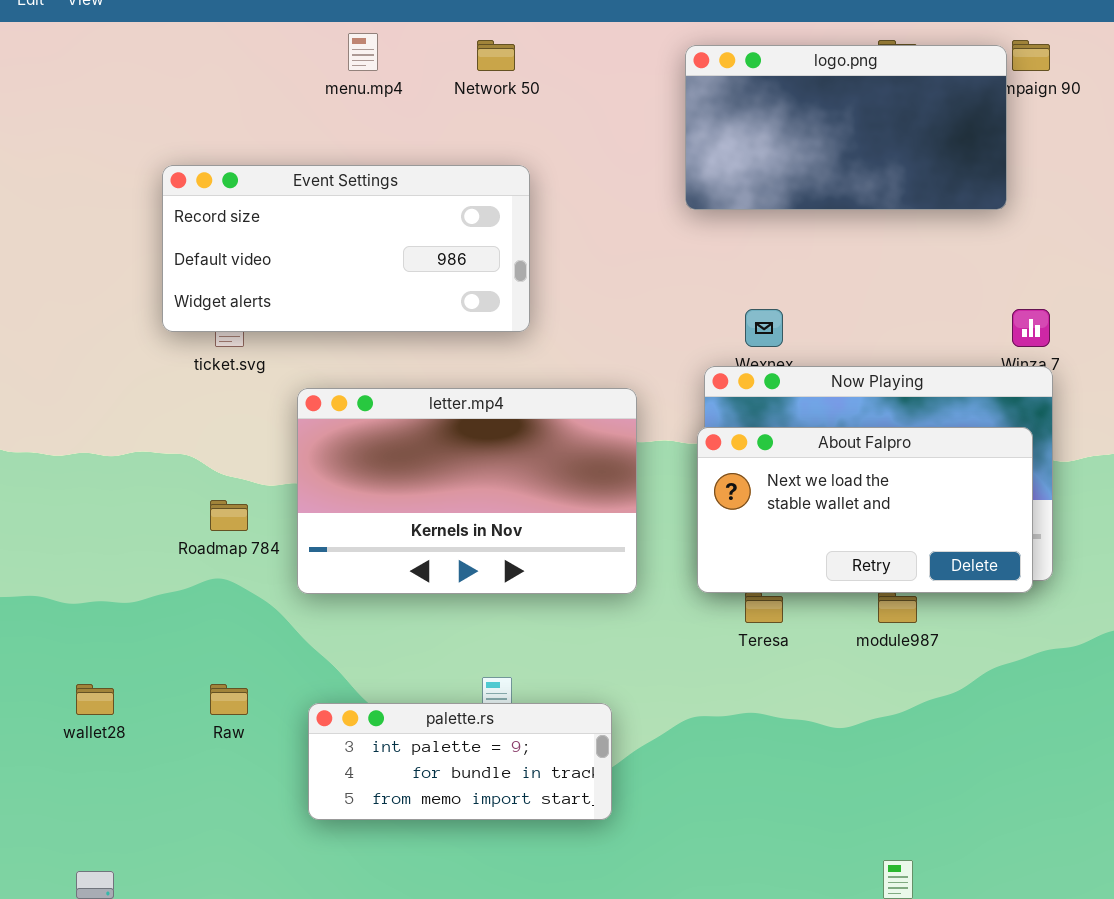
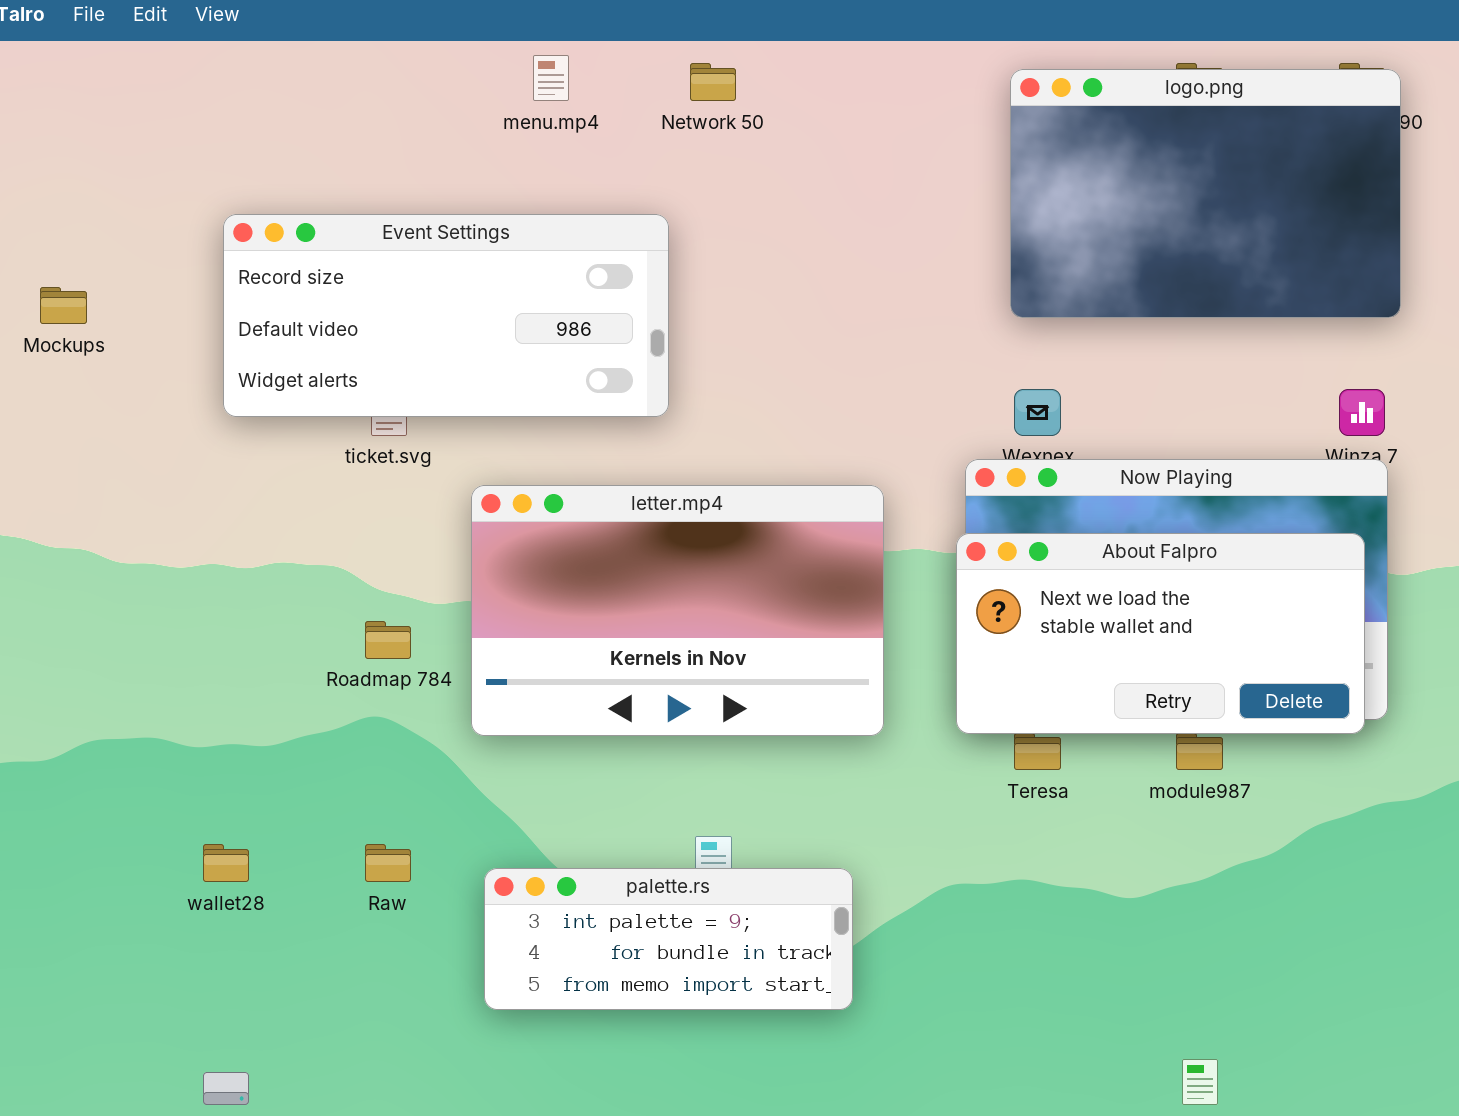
logo.png: [685,45,1007,210] -> [1010,69,1401,318], moved, resized
Event Settings: [162,165,530,332] -> [223,214,669,417], moved

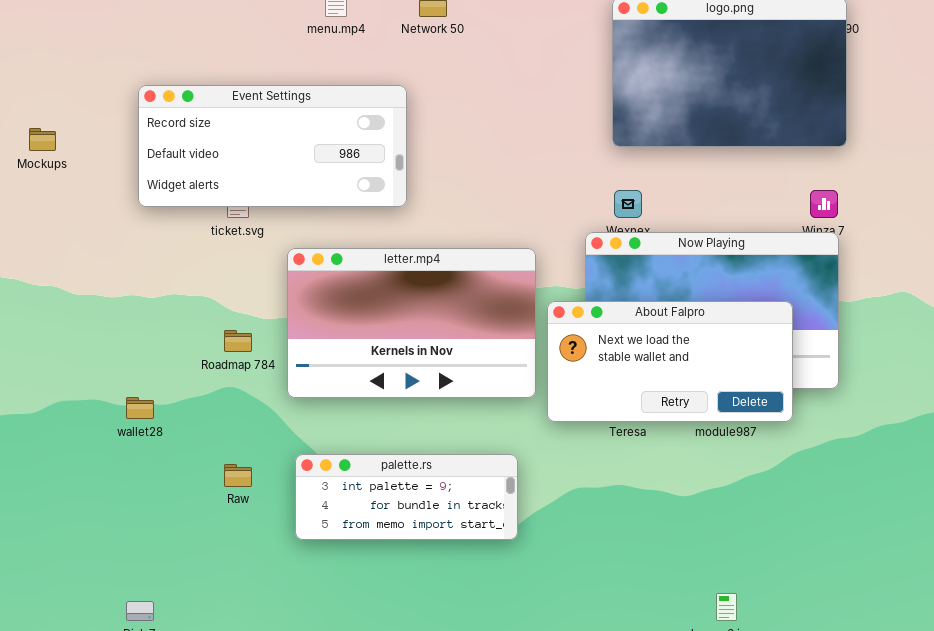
About Falpro: [956,533,1365,734] -> [547,301,793,422], moved
wallet28: [203,844,249,882] -> [126,397,154,419], moved
palette.rs: [484,868,853,1010] -> [295,454,518,540], moved

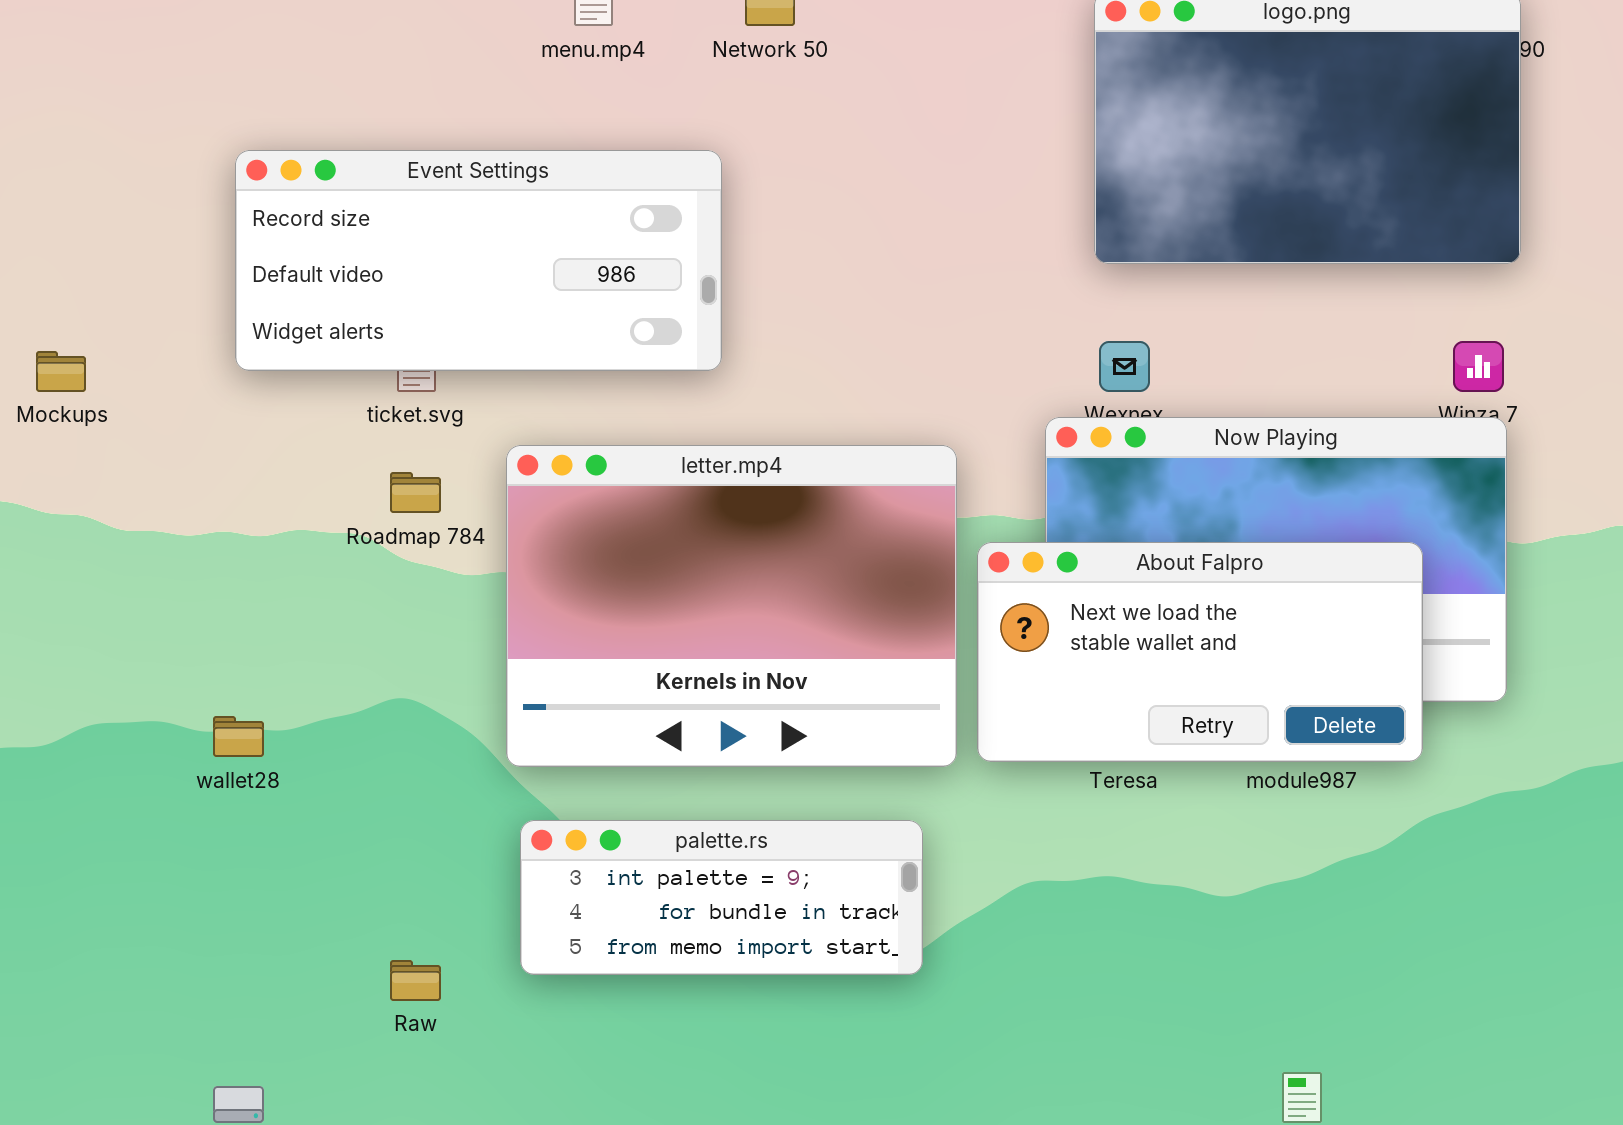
Mockups: [29,128,56,151] -> [36,351,86,392], moved
letter.mp4: [287,248,536,398] -> [506,445,957,767], resized
Roadmap 784: [224,330,252,352] -> [390,472,441,513], moved
Raw: [224,464,252,487] -> [390,960,441,1001], moved

